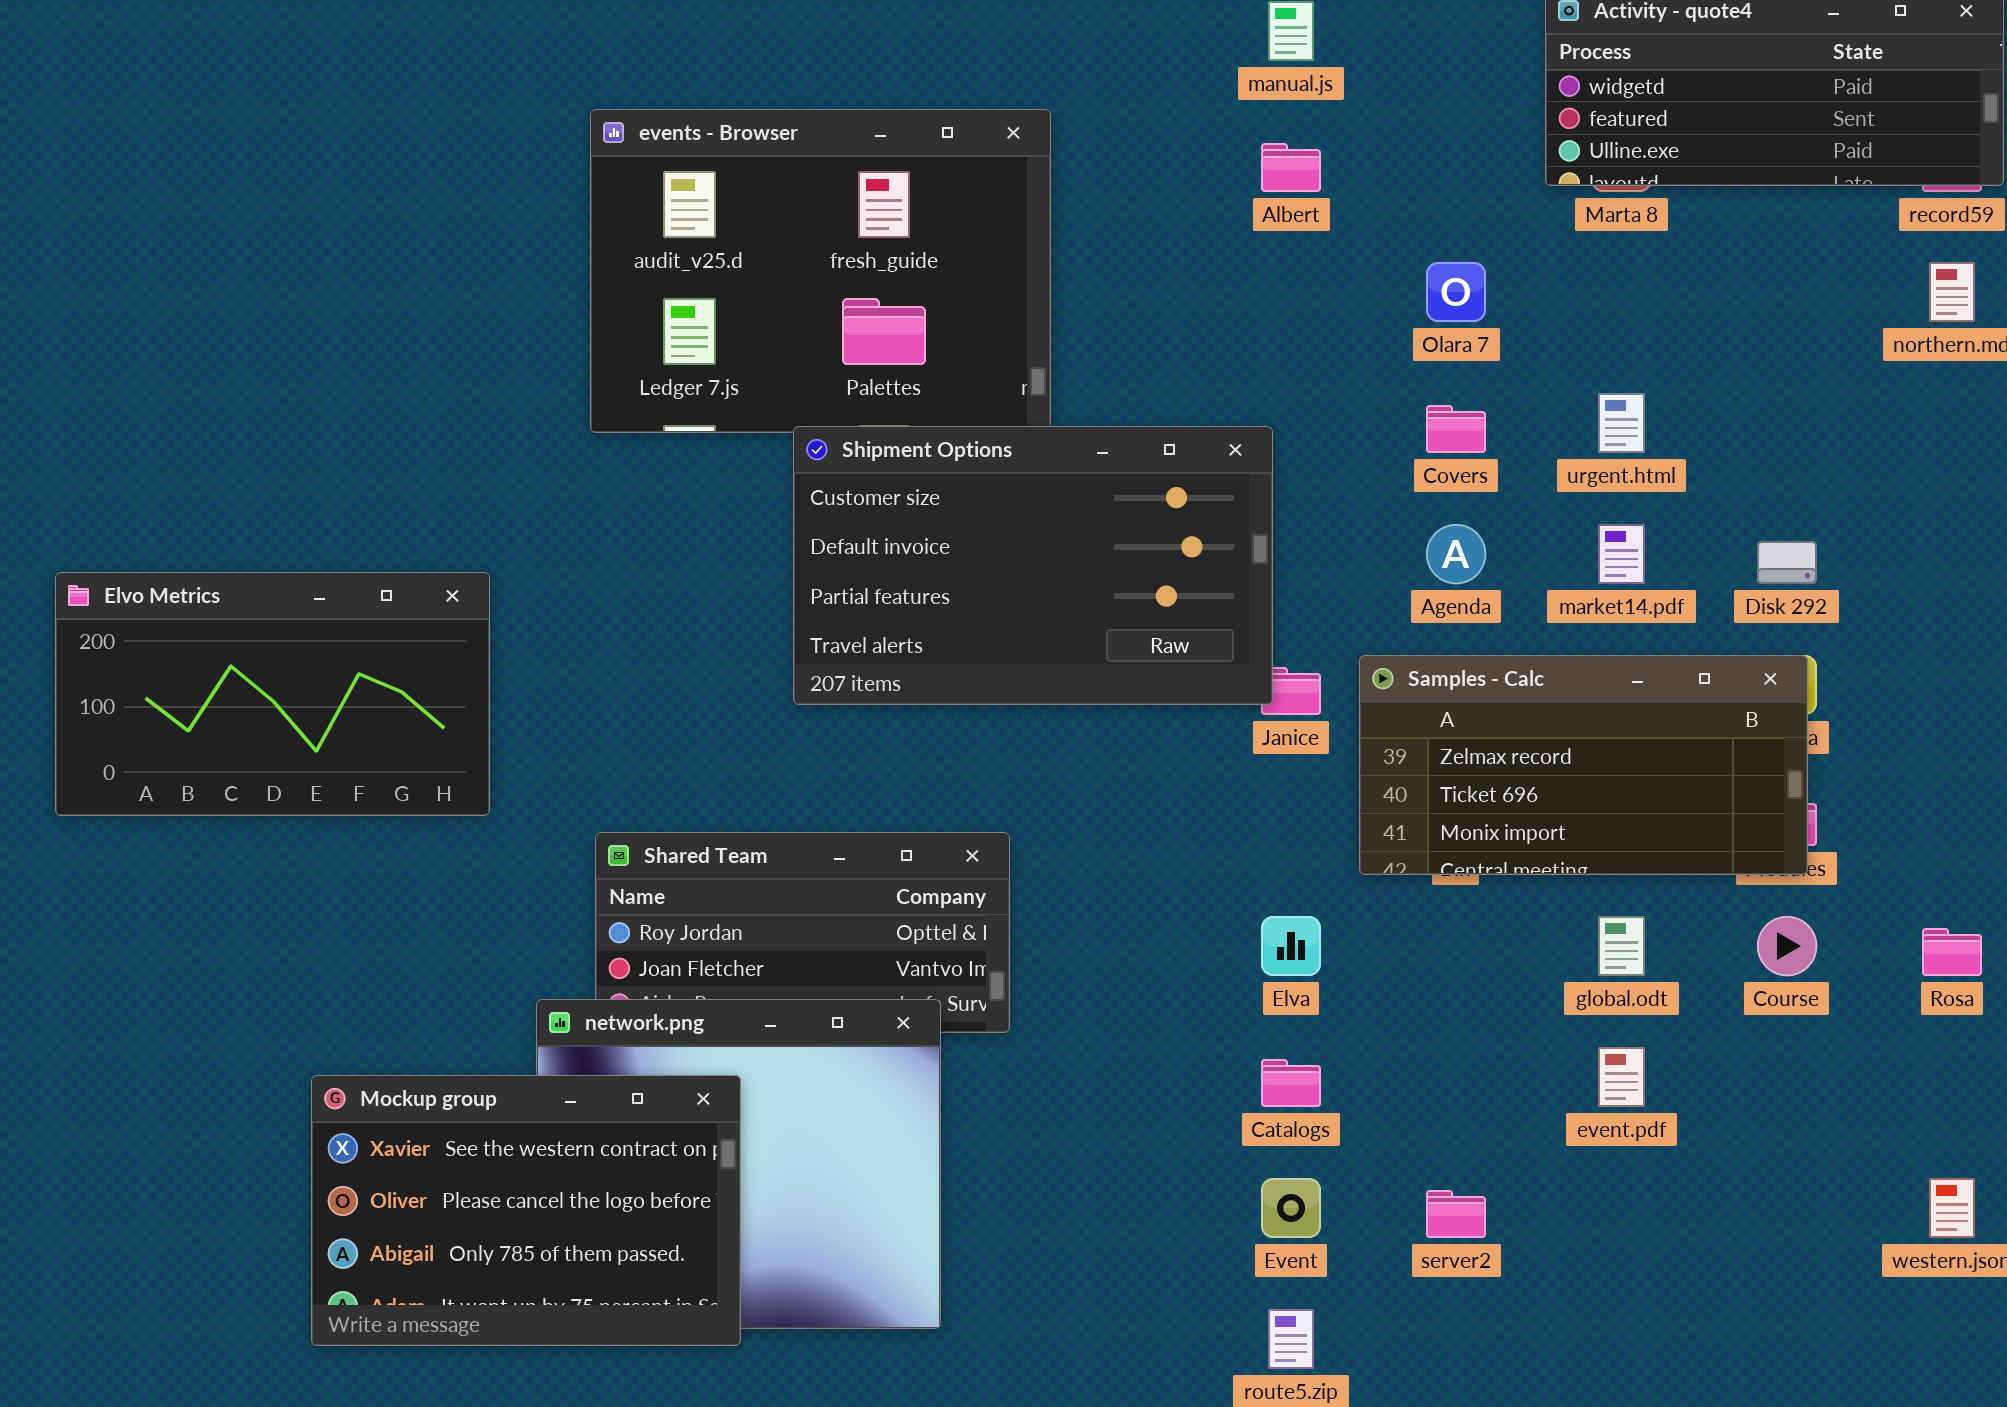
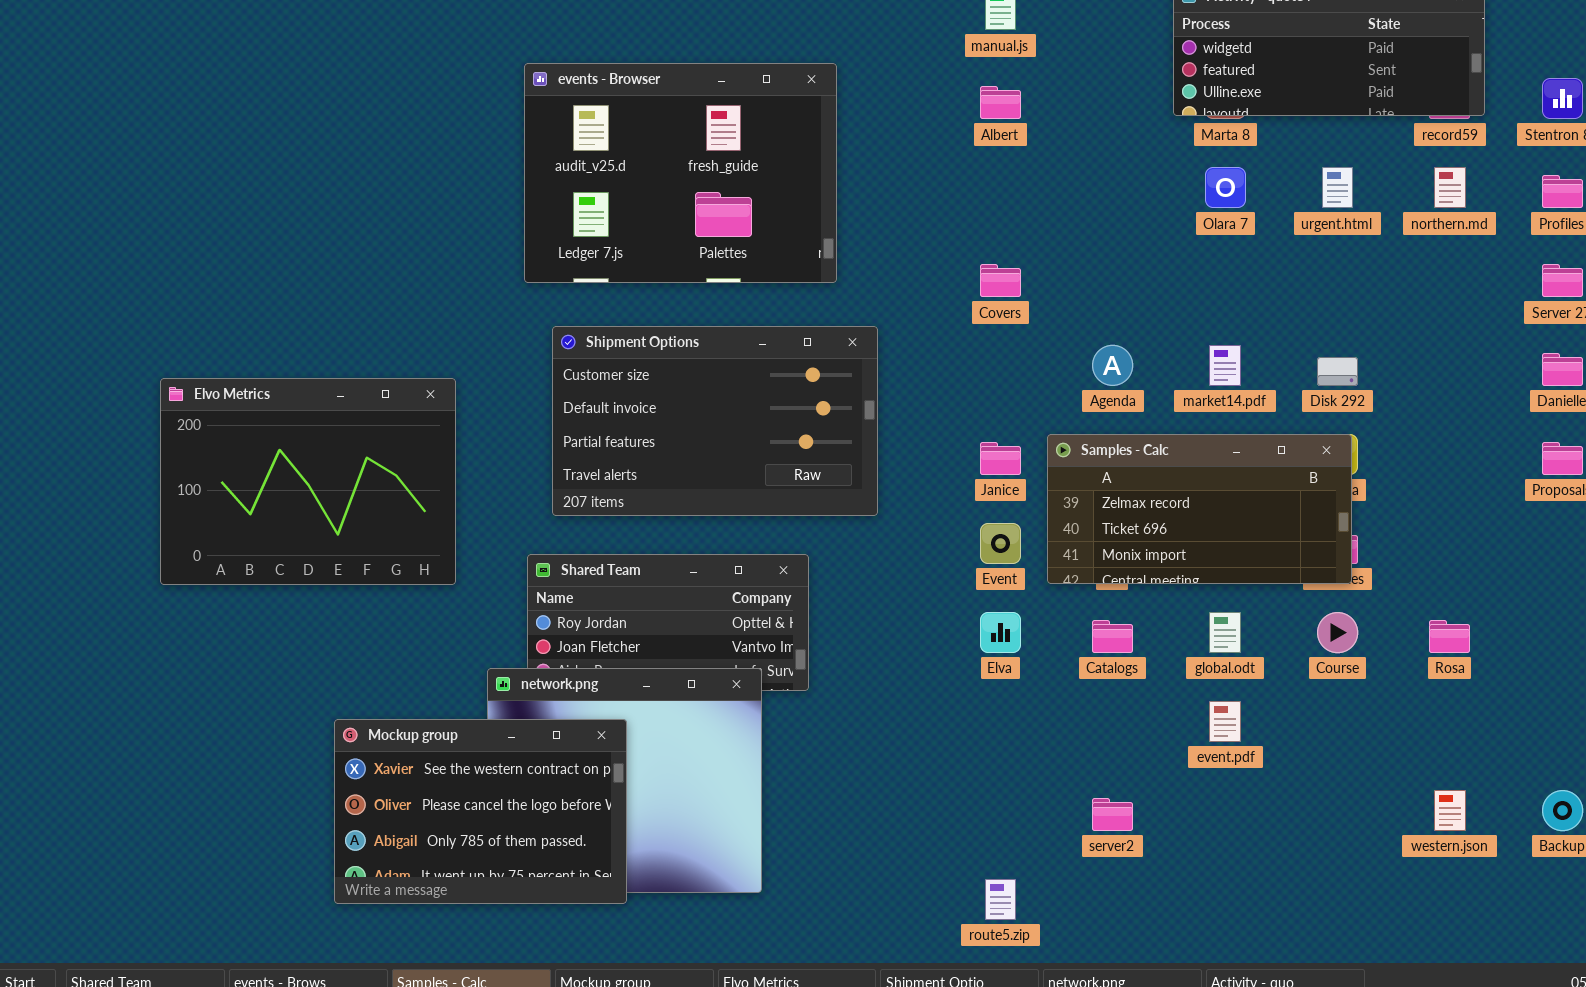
Olara 7: [1426,262,1486,322] -> [1205,167,1246,208], moved
urgent.html: [1598,393,1645,453] -> [1322,167,1353,208], moved
Covers: [1426,405,1486,453] -> [980,264,1021,297], moved
Shipment Options: [793,426,1273,705] -> [552,326,878,516], moved
Elvo Metrics: [55,572,490,816] -> [160,378,456,585], resized
Catalogs: [1261,1059,1321,1107] -> [1092,620,1133,653], moved
Event: [1261,1178,1321,1238] -> [980,523,1021,564], moved

